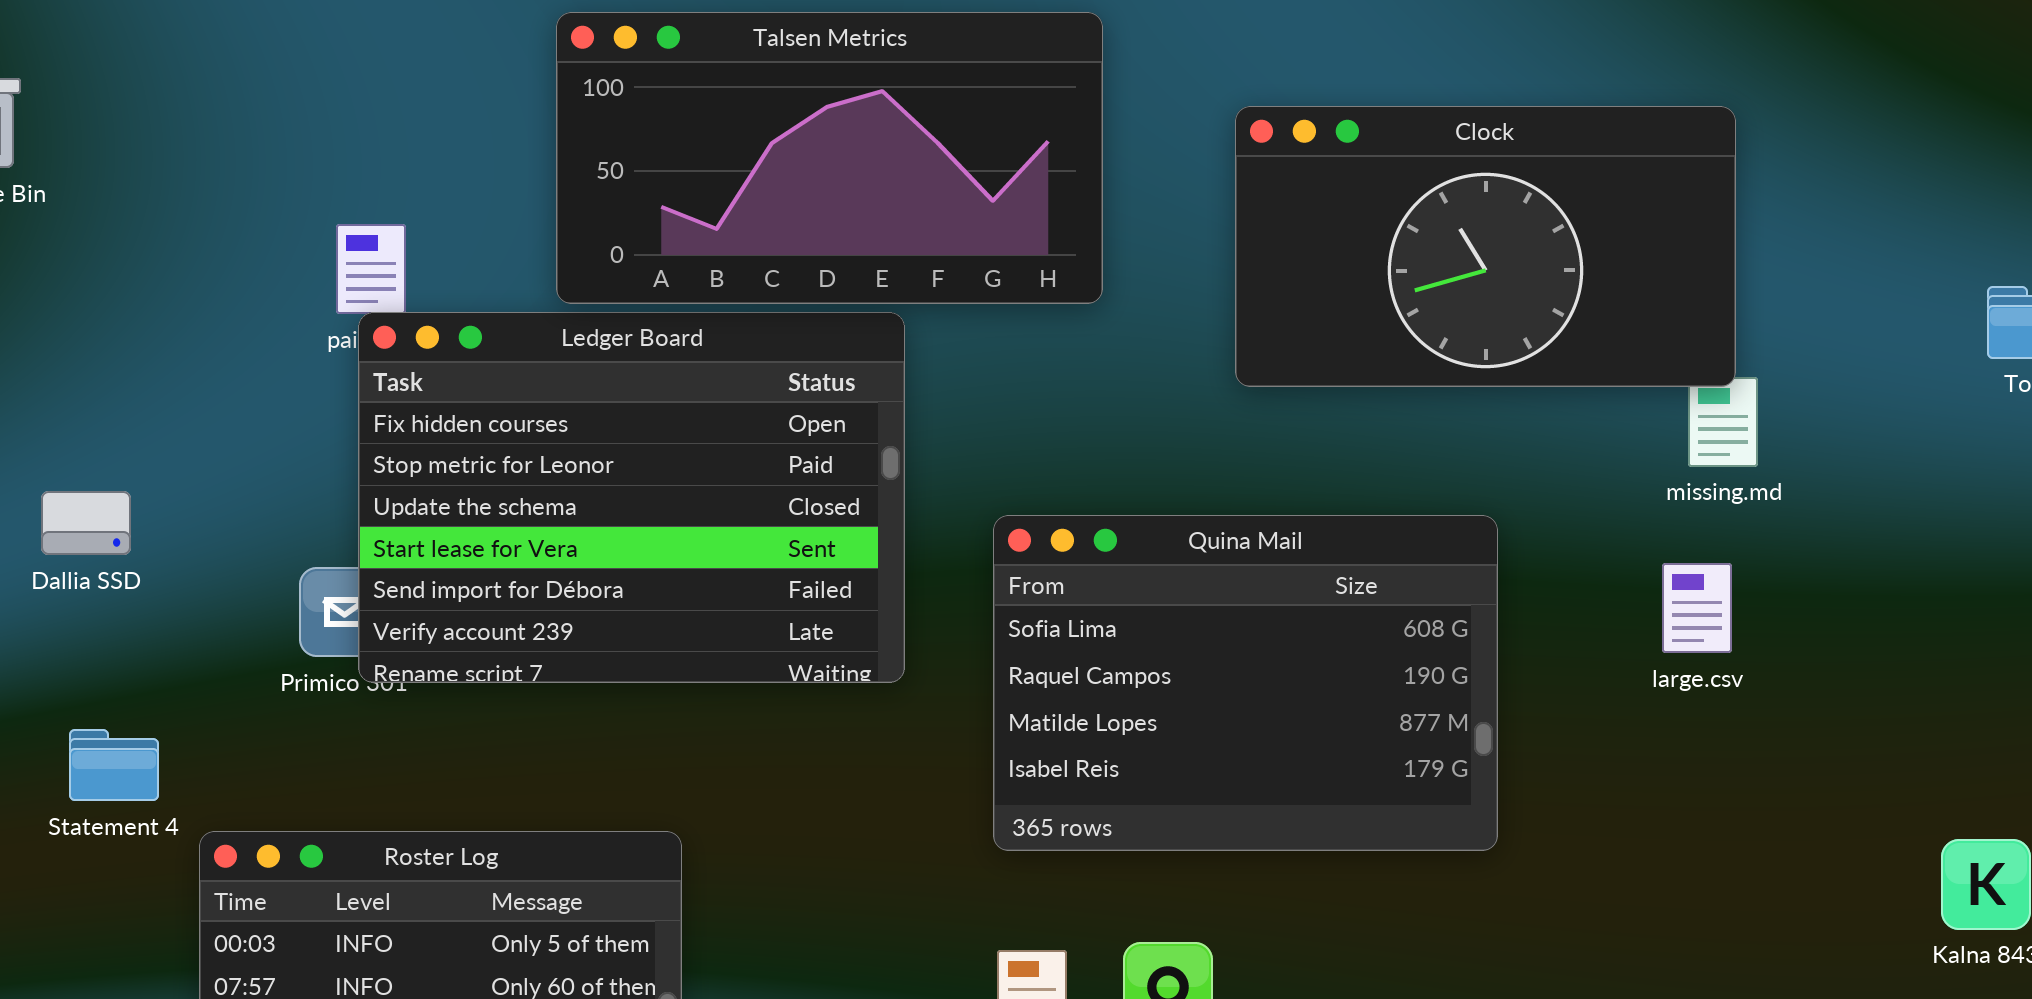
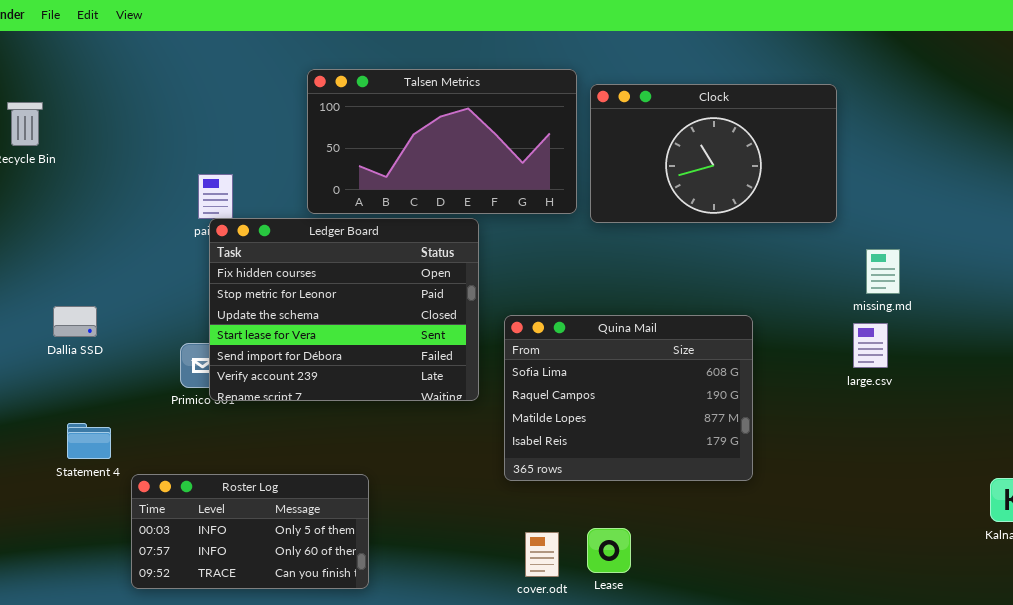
Clock: [1235,106,1736,387] -> [590,84,837,223], moved
Quina Mail: [993,515,1498,851] -> [504,315,753,481], moved
large.csv: [1662,563,1732,653] -> [853,323,888,368], moved

